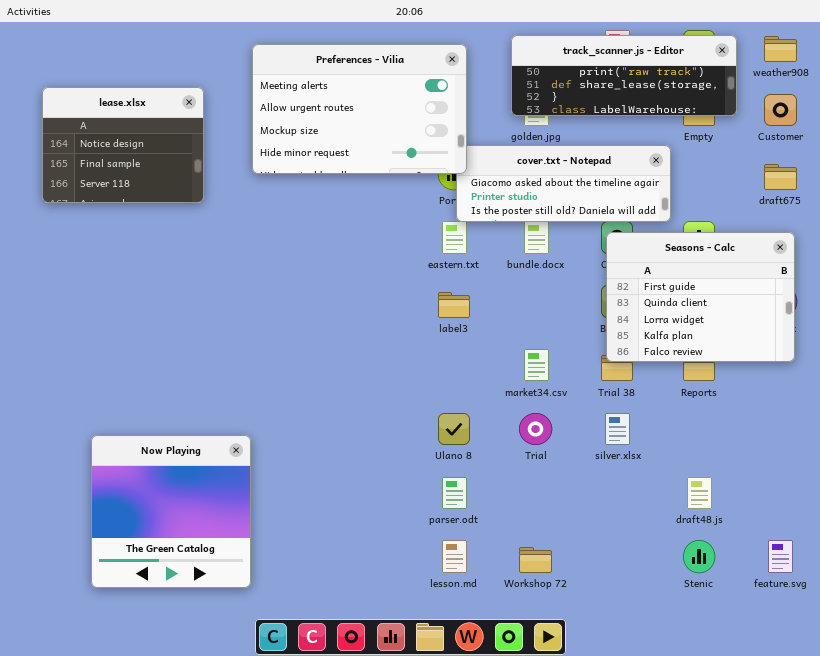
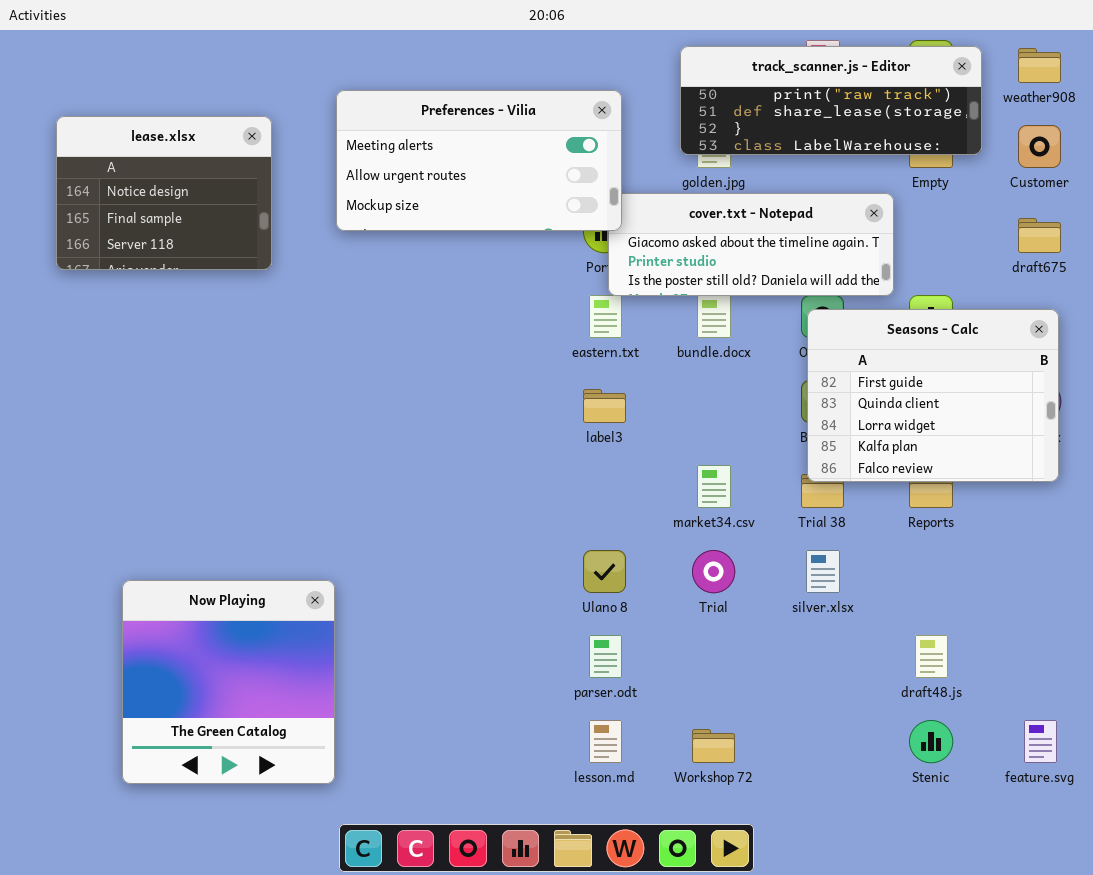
Preferences - Vilia: [252,44,467,174] -> [336,90,622,231], resized

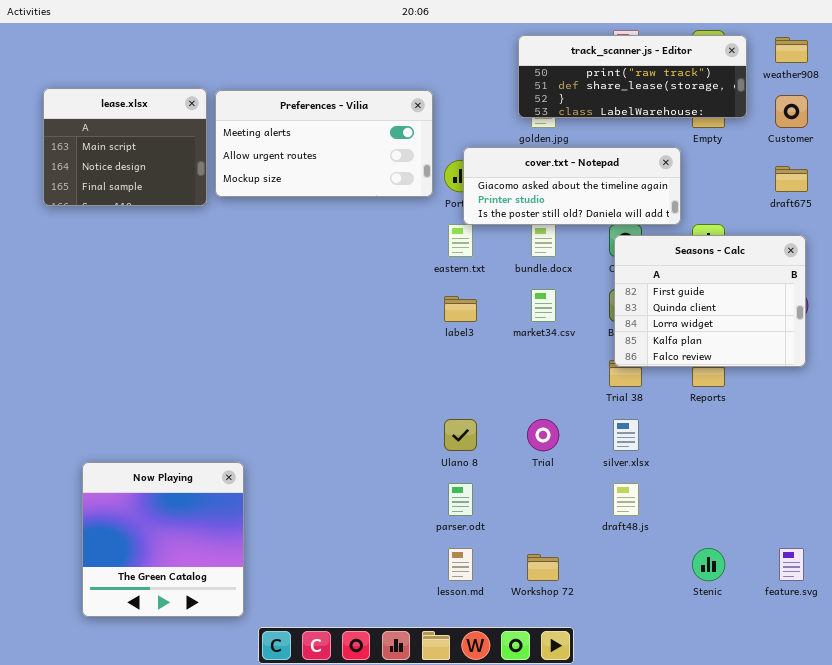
Preferences - Vilia: [336,90,622,231] -> [215,90,433,197], moved
lease.xlsx: [56,116,272,270] -> [43,88,207,206], scrolled up 1 row
market34.csv: [697,465,731,508] -> [531,289,556,322], moved
Now Playing: [122,580,335,784] -> [82,462,244,617], moved
draft48.js: [915,635,948,678] -> [613,483,639,516], moved

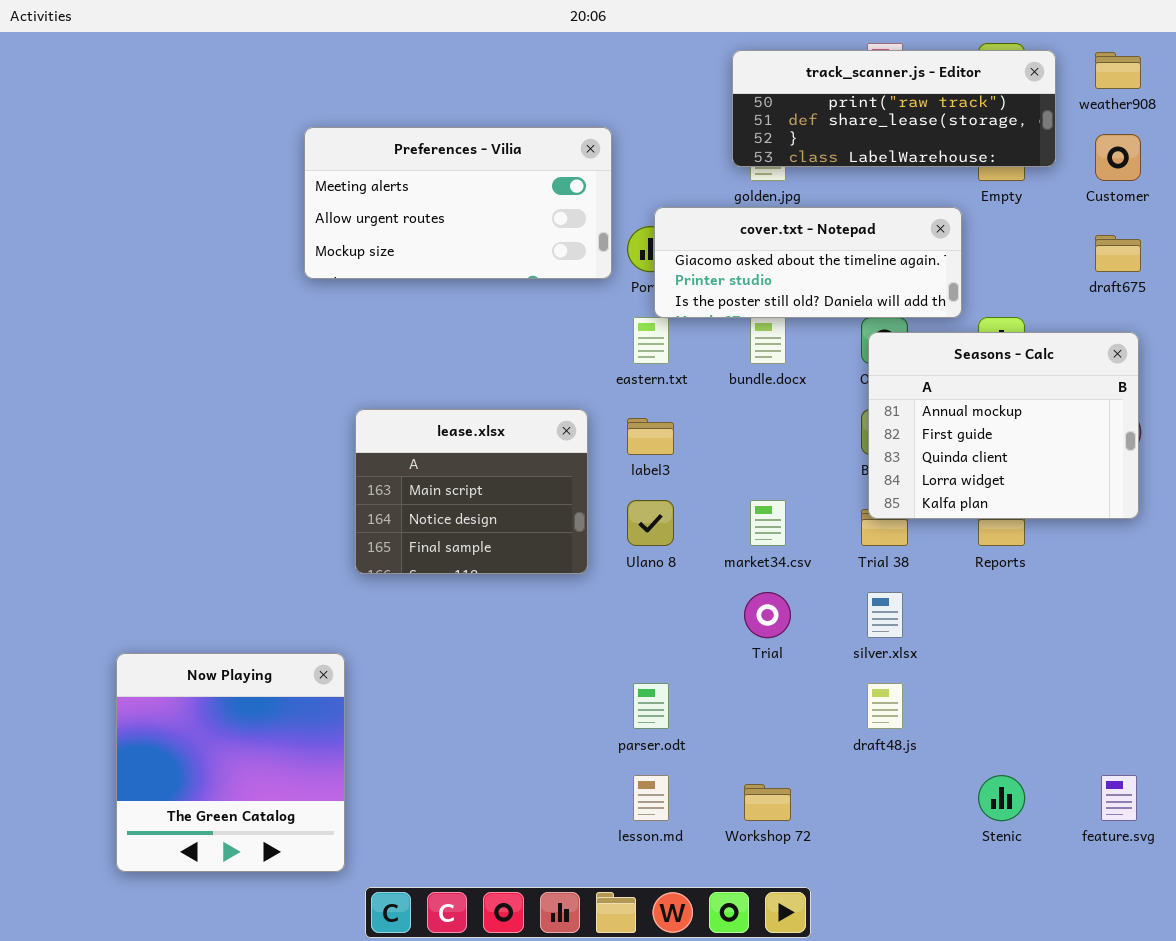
lease.xlsx: [43,88,207,206] -> [355,409,588,574], moved
Seasons - Calc: [614,235,806,367] -> [868,332,1139,519], scrolled up 1 row
market34.csv: [531,289,556,322] -> [750,500,786,546], moved
Ulano 8: [444,419,477,451] -> [627,500,674,546], moved

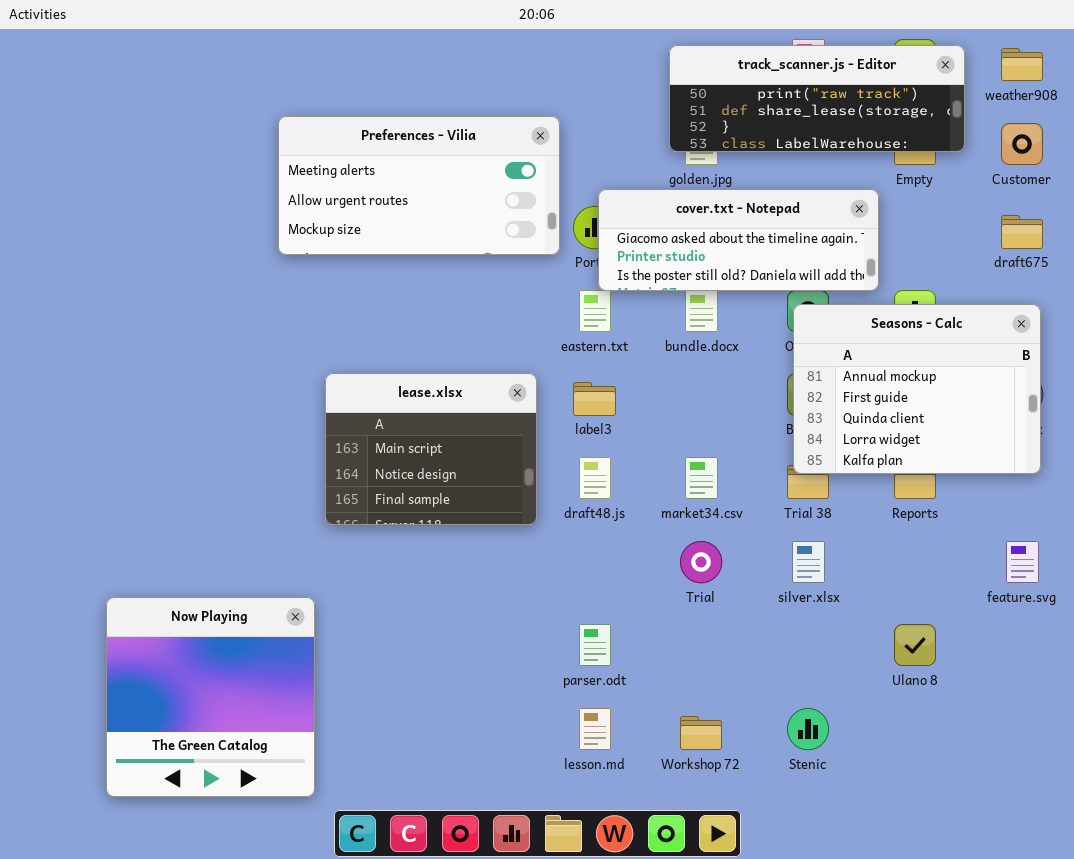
Ulano 8: [627,500,674,546] -> [894,624,936,666], moved
draft48.js: [867,683,903,729] -> [579,457,611,499], moved
Stenic: [978,775,1025,821] -> [787,708,829,750], moved
feature.svg: [1101,775,1137,821] -> [1006,541,1039,583], moved

